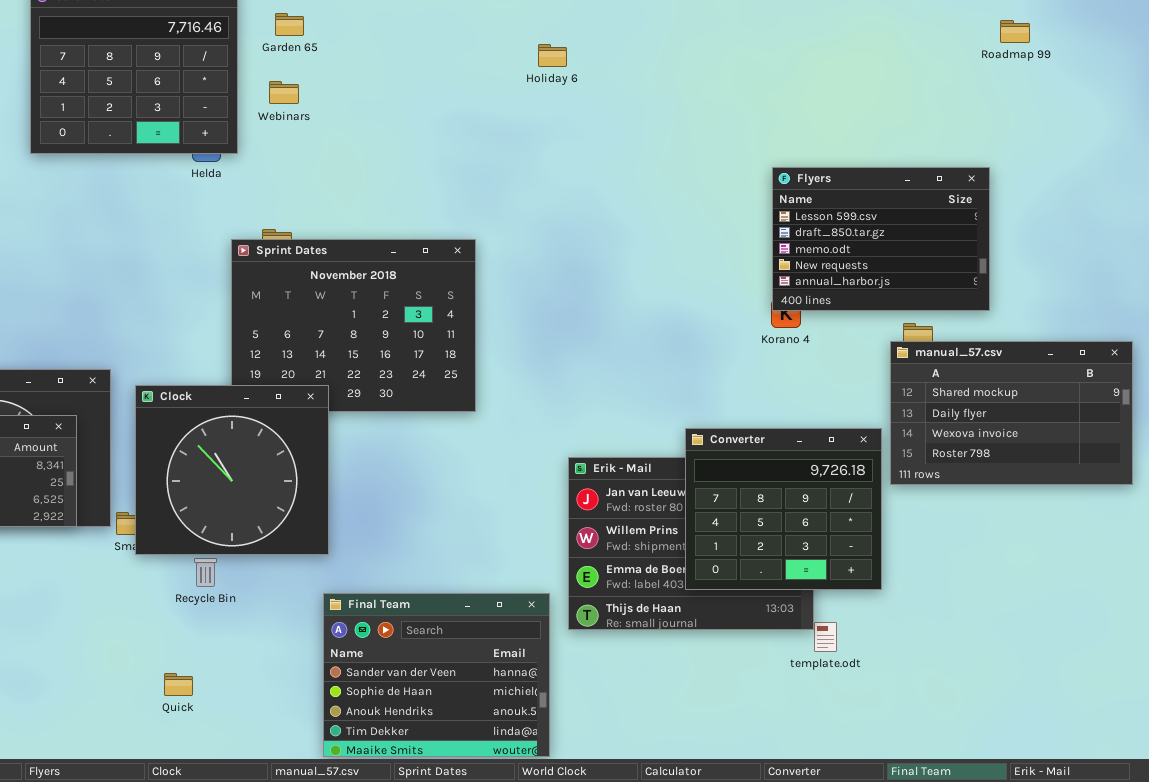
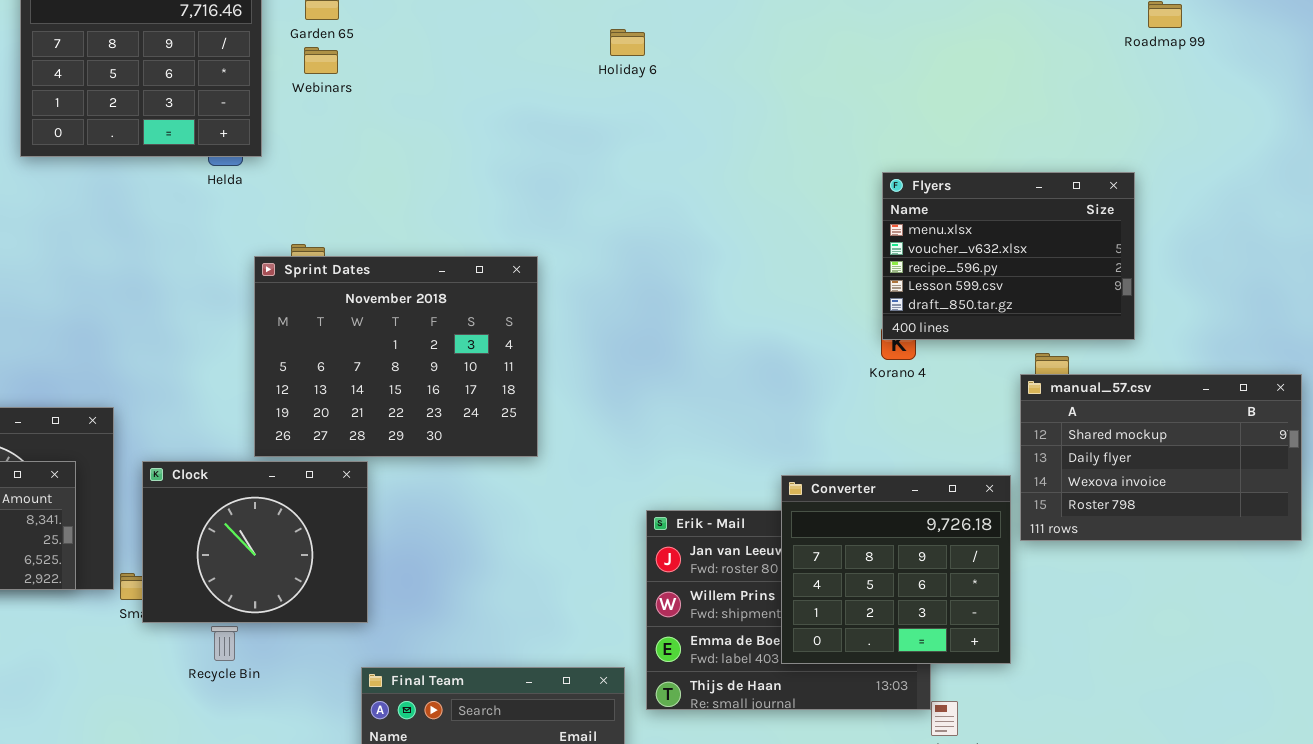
Webinars: [269,81,299,104] -> [304,47,338,74], moved
Flyers: [772,167,990,311] -> [882,172,1135,340], scrolled up 3 rows
Clock: [135,385,329,555] -> [142,461,368,623], resized

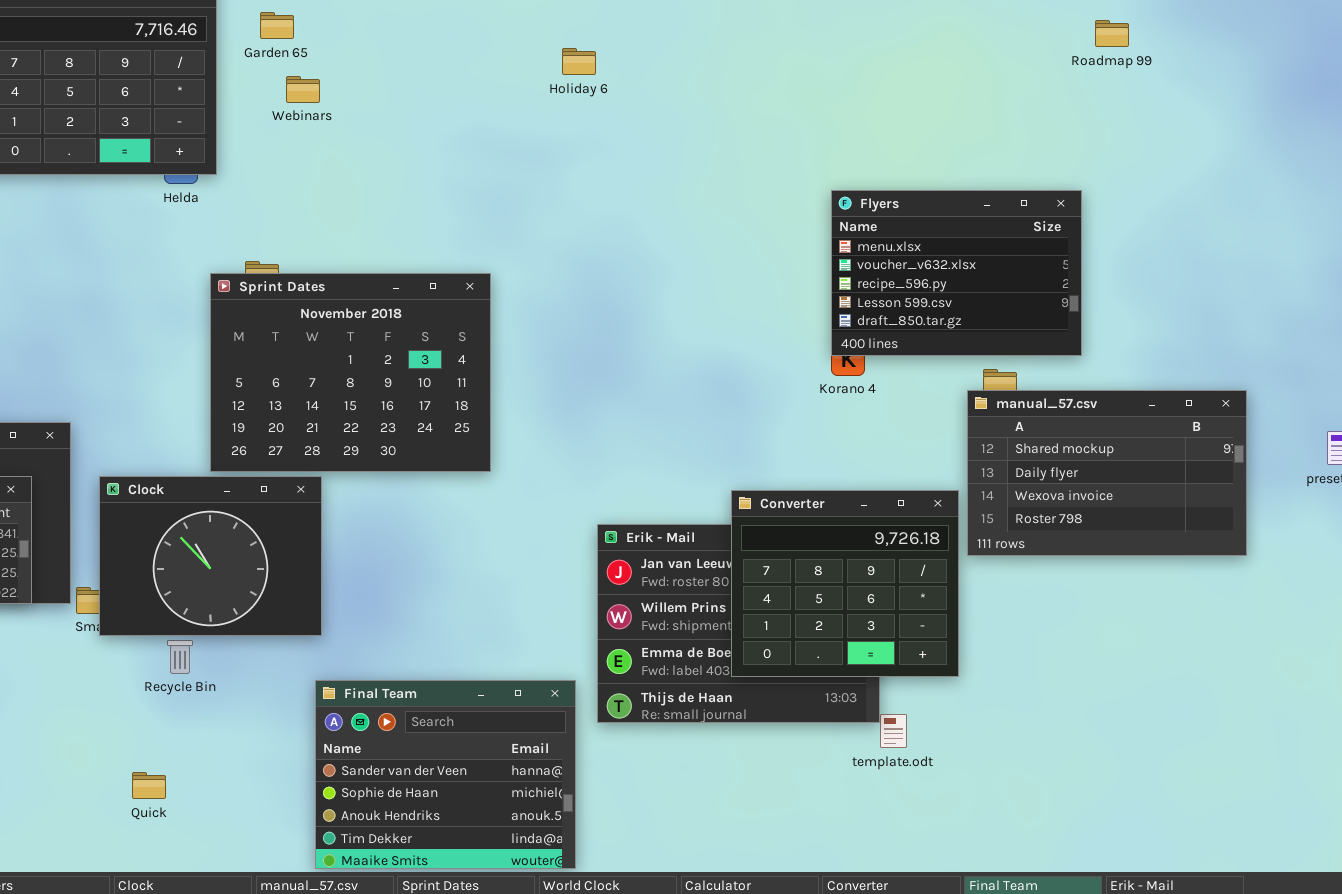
Webinars: [304,47,338,74] -> [286,76,320,103], moved

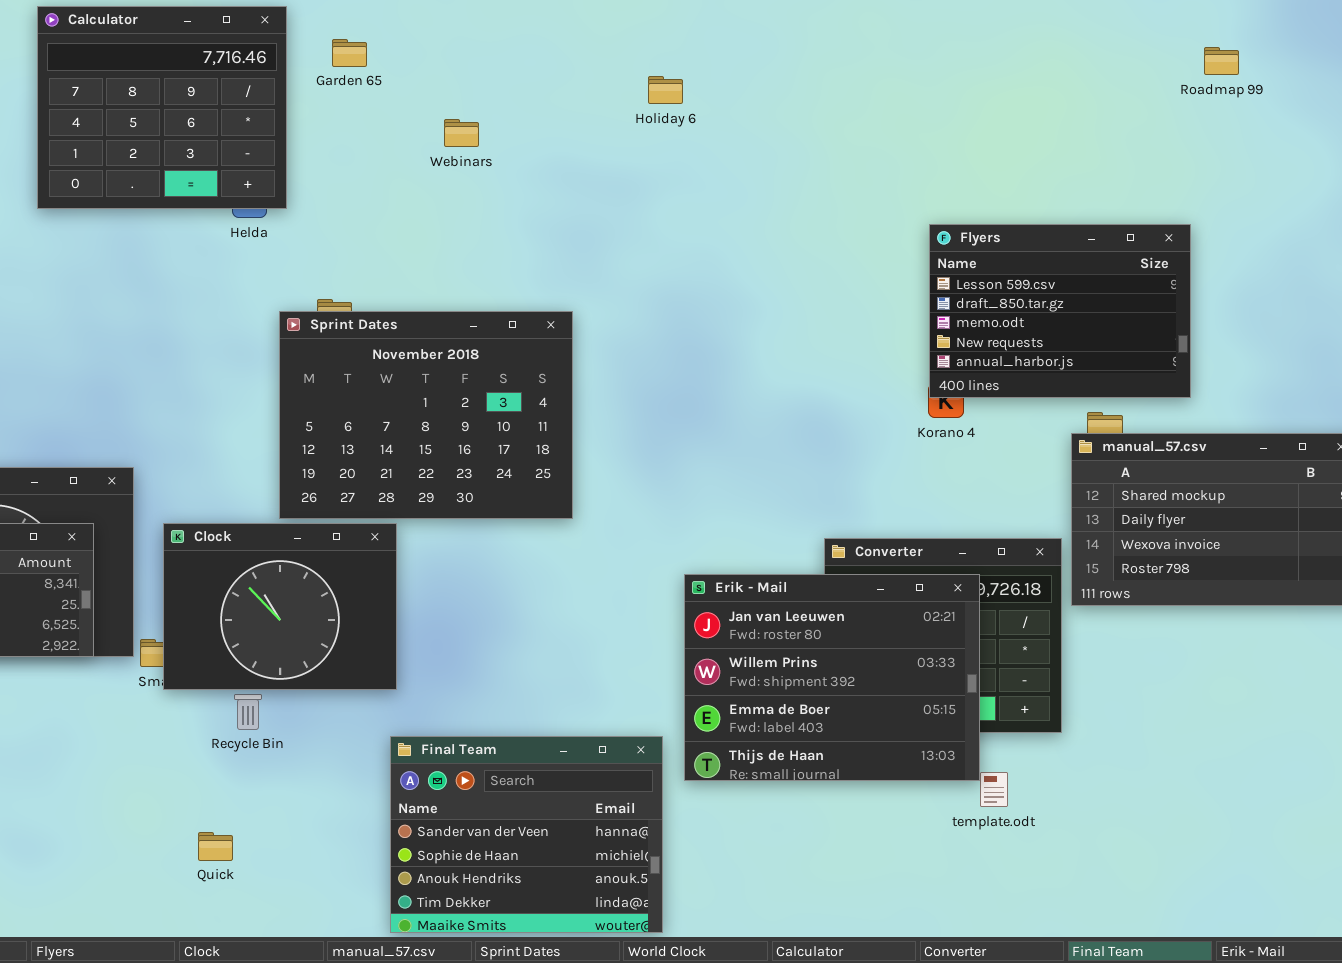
Webinars: [286,76,320,103] -> [444,119,479,147], moved
Flyers: [831,190,1082,356] -> [929,224,1191,398], scrolled down 3 rows
Erik - Mail: [597,524,880,723] -> [684,574,980,781], raised

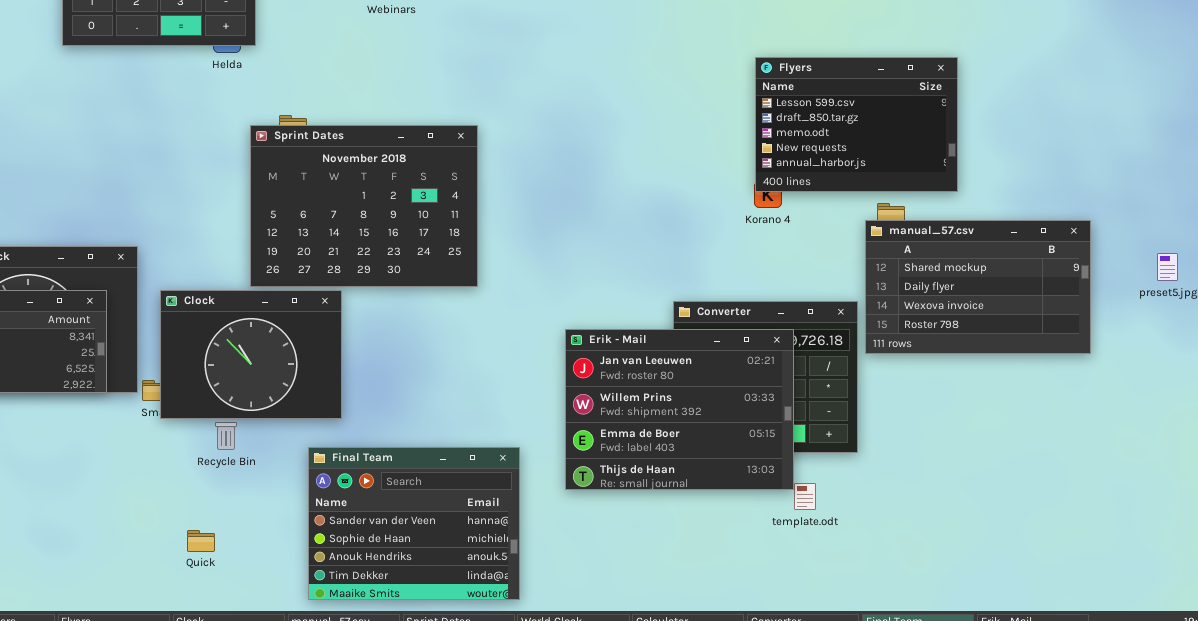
Final Team: [390,736,663,933] -> [308,447,520,600], moved

